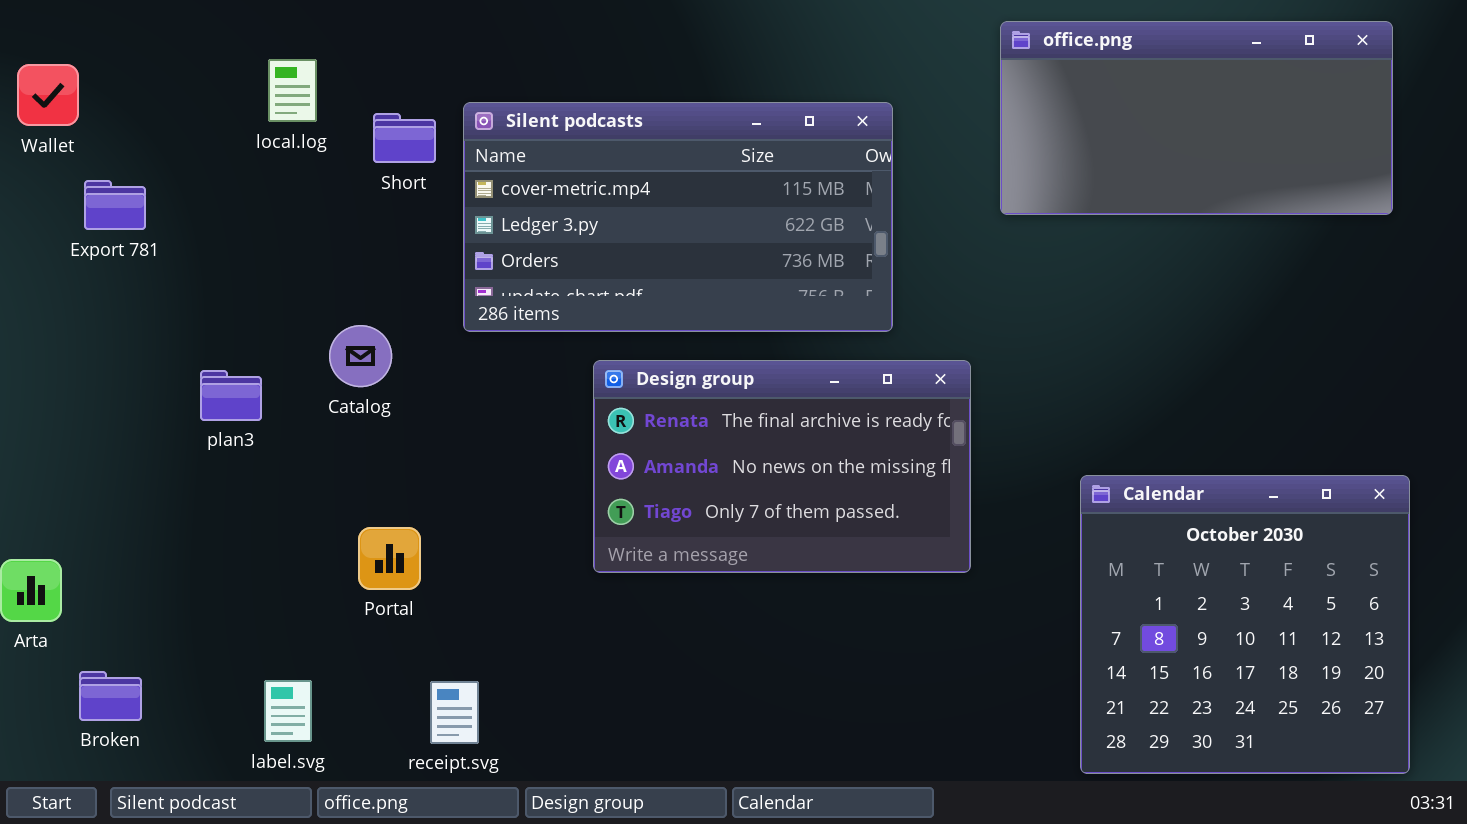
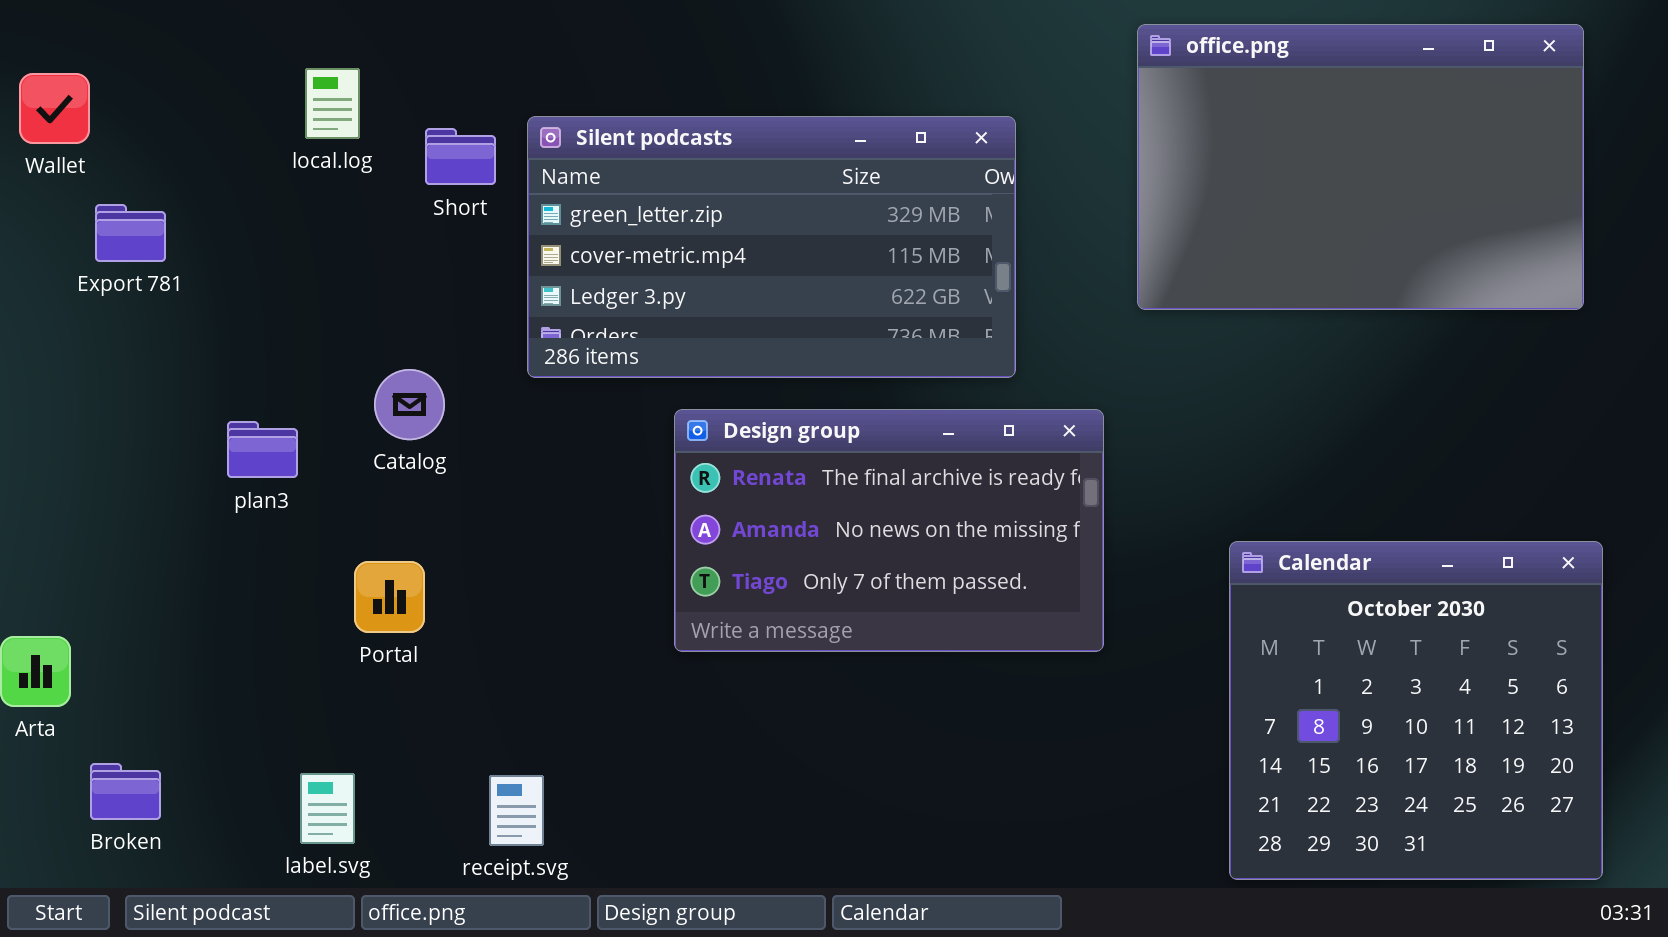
office.png: [1000,21,1393,215] -> [1137,24,1584,310], resized
Silent podcasts: [463,102,893,332] -> [527,116,1016,378], scrolled up 1 row
Portal: [358,527,421,590] -> [354,561,425,633], moved

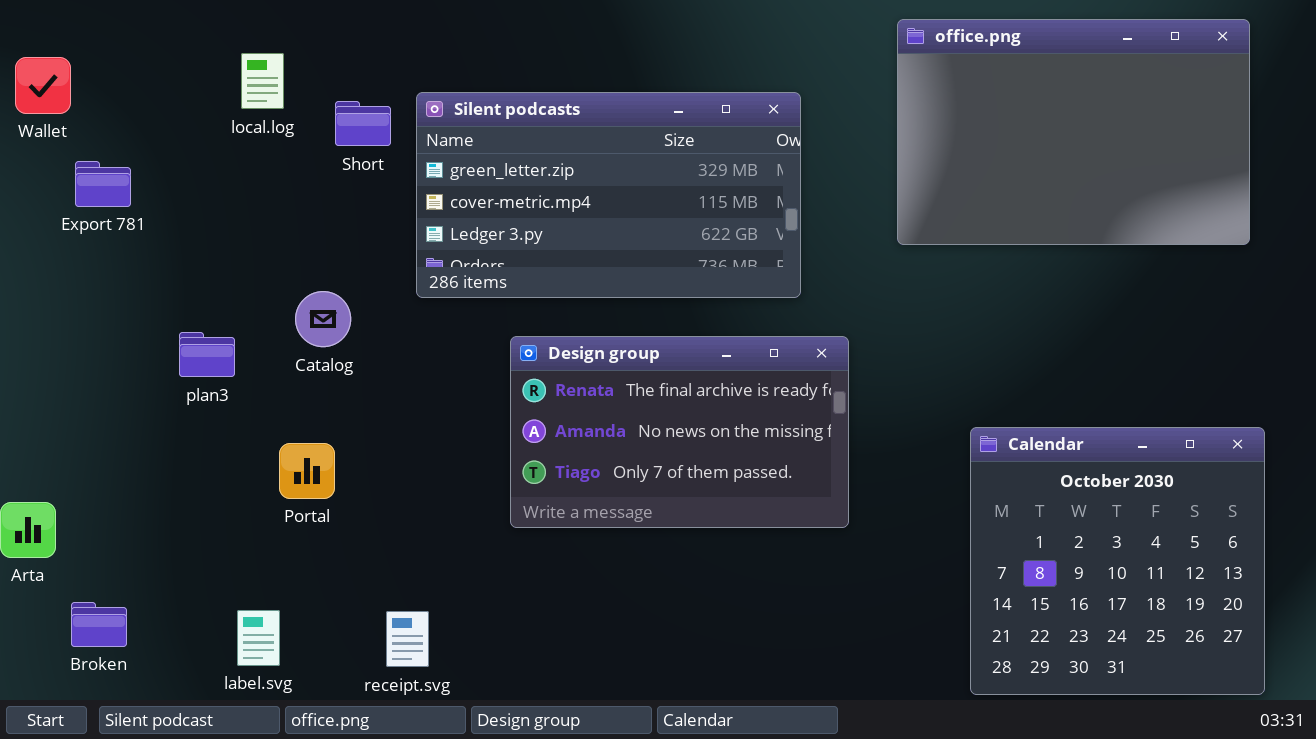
Design group: [674,409,1104,652] -> [510,336,849,528], moved

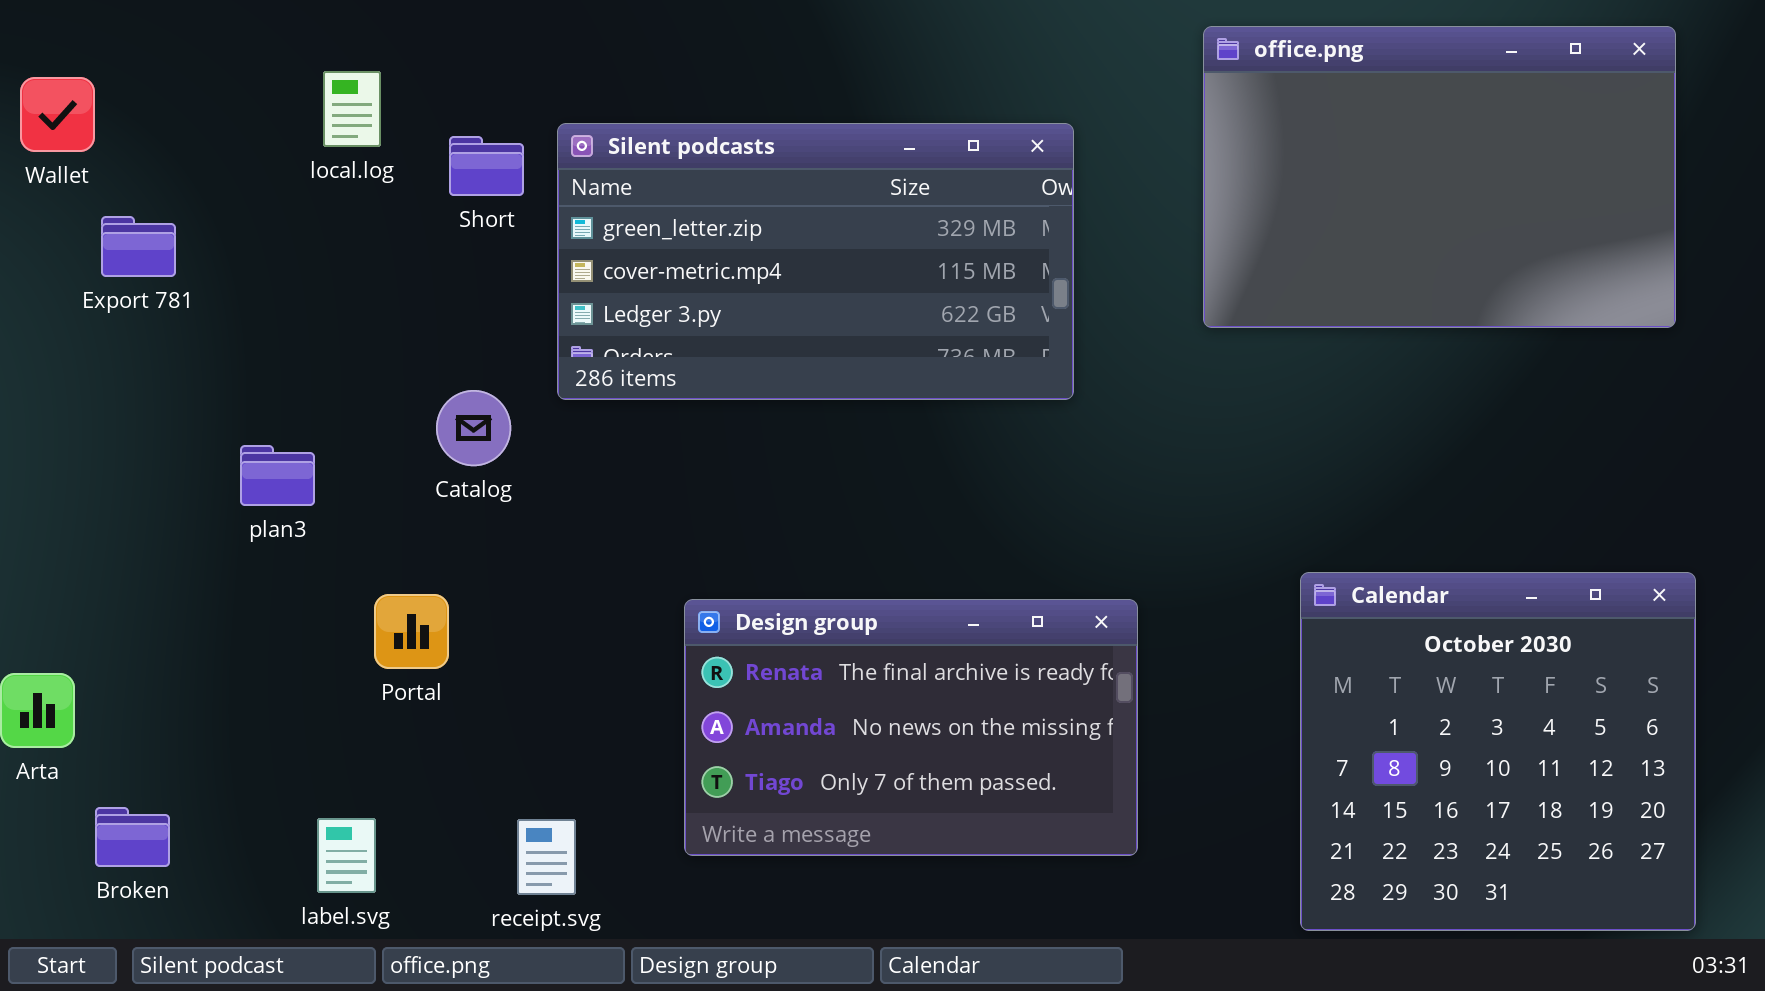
Catalog: [295,291,351,347] -> [436,390,511,466], moved
Design group: [510,336,849,528] -> [684,599,1138,856], moved

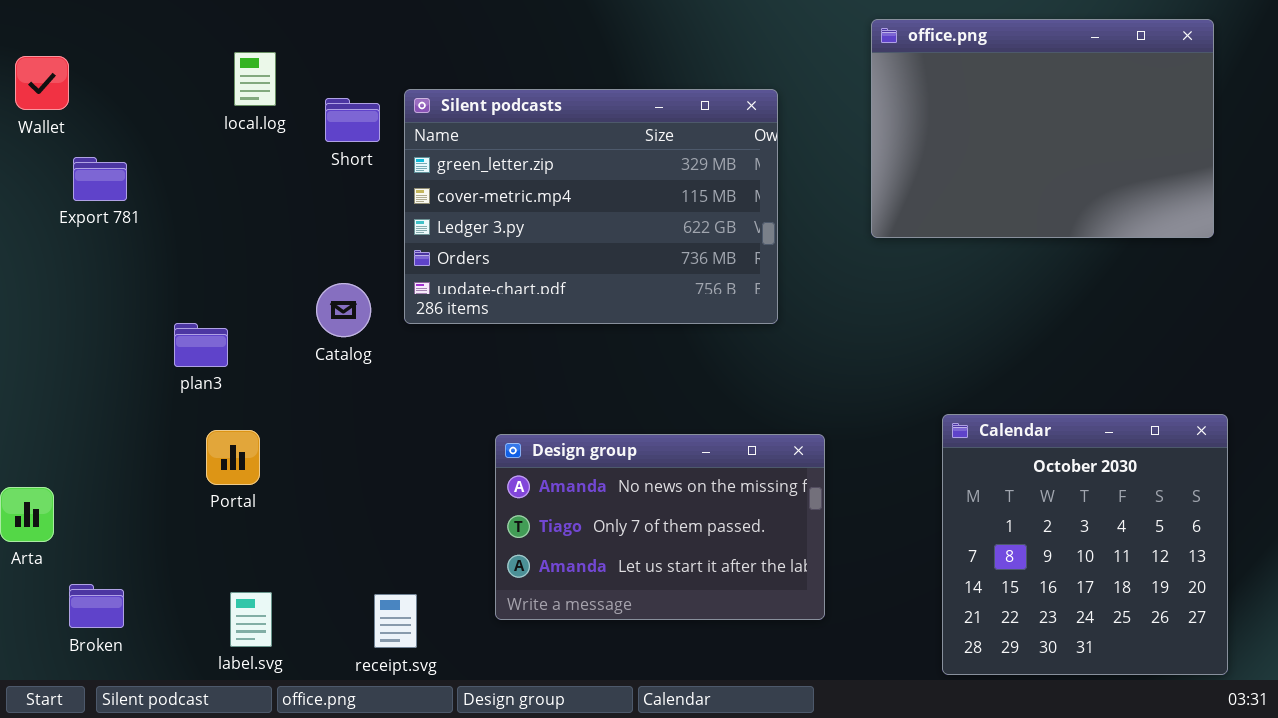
Silent podcasts: [557,123,1074,400] -> [404,89,778,324], resized
Portal: [374,594,449,669] -> [206,430,260,485], moved
Design group: [684,599,1138,856] -> [495,434,825,620], scrolled down 1 row

